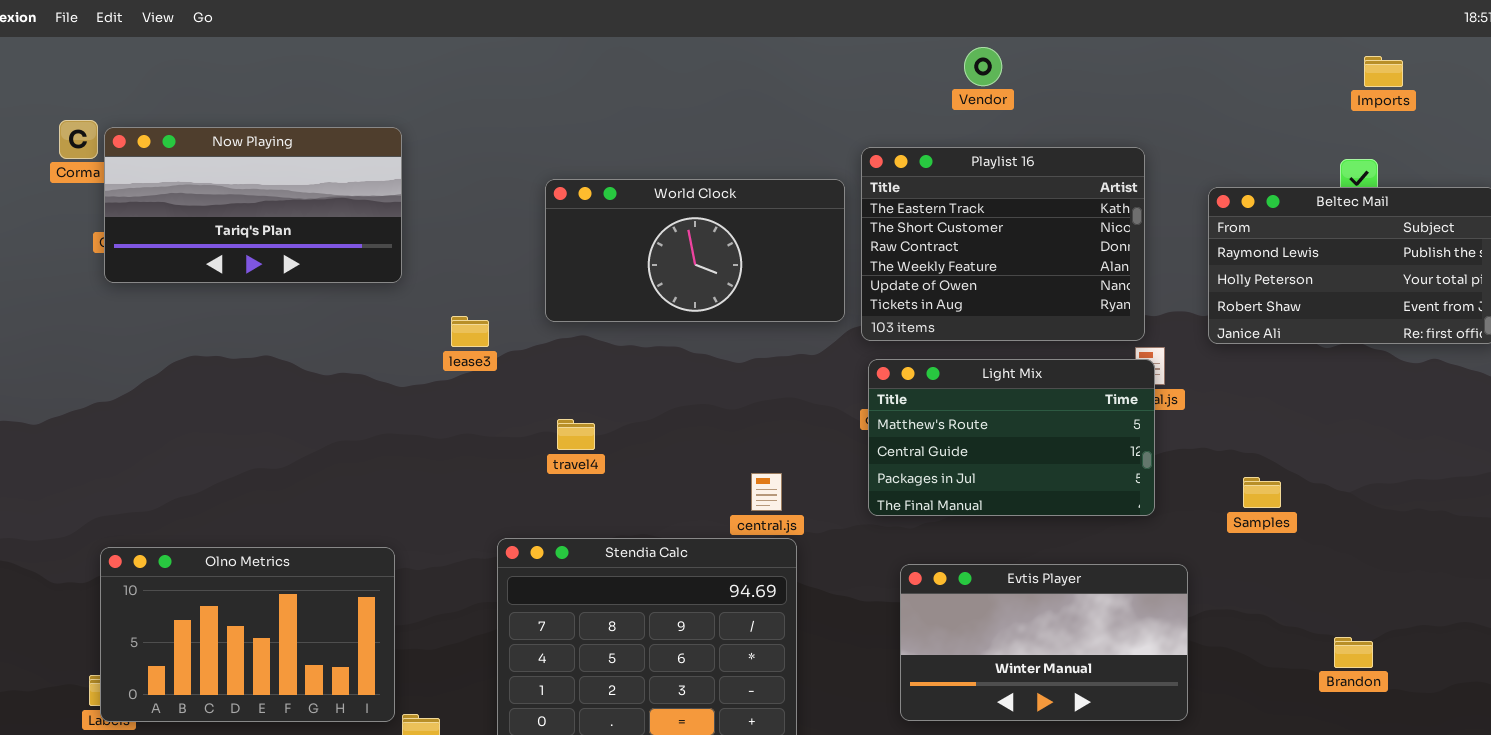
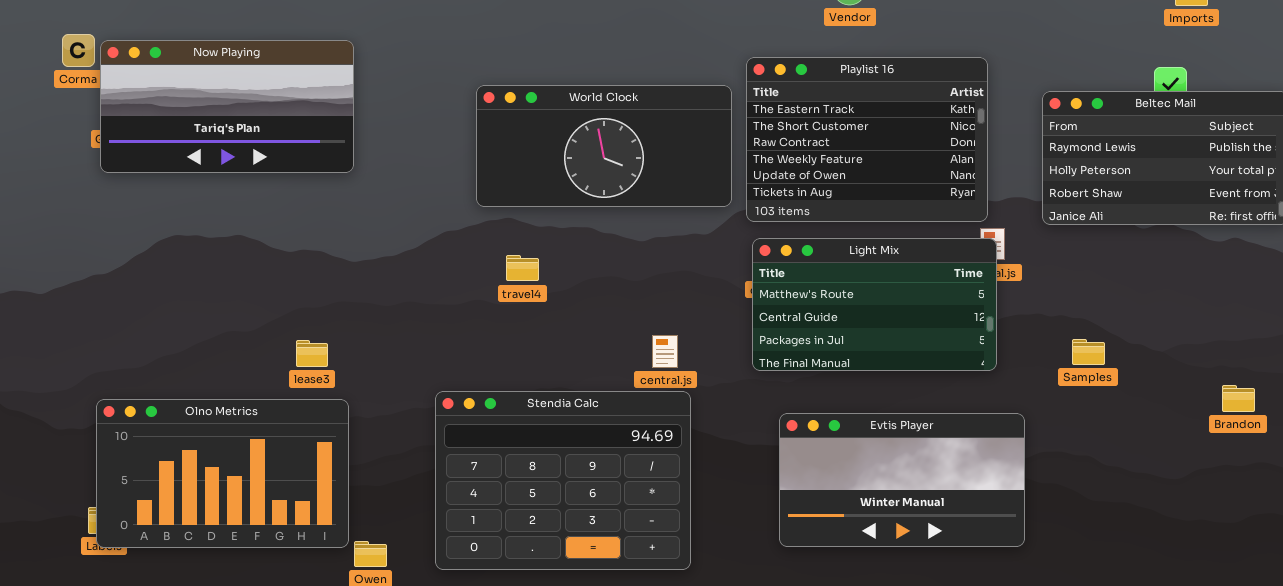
lease3: [451,316,489,347] -> [296,340,328,367], moved
travel4: [557,419,595,450] -> [506,255,539,281], moved
Brandon: [1334,637,1373,668] -> [1222,385,1255,412], moved

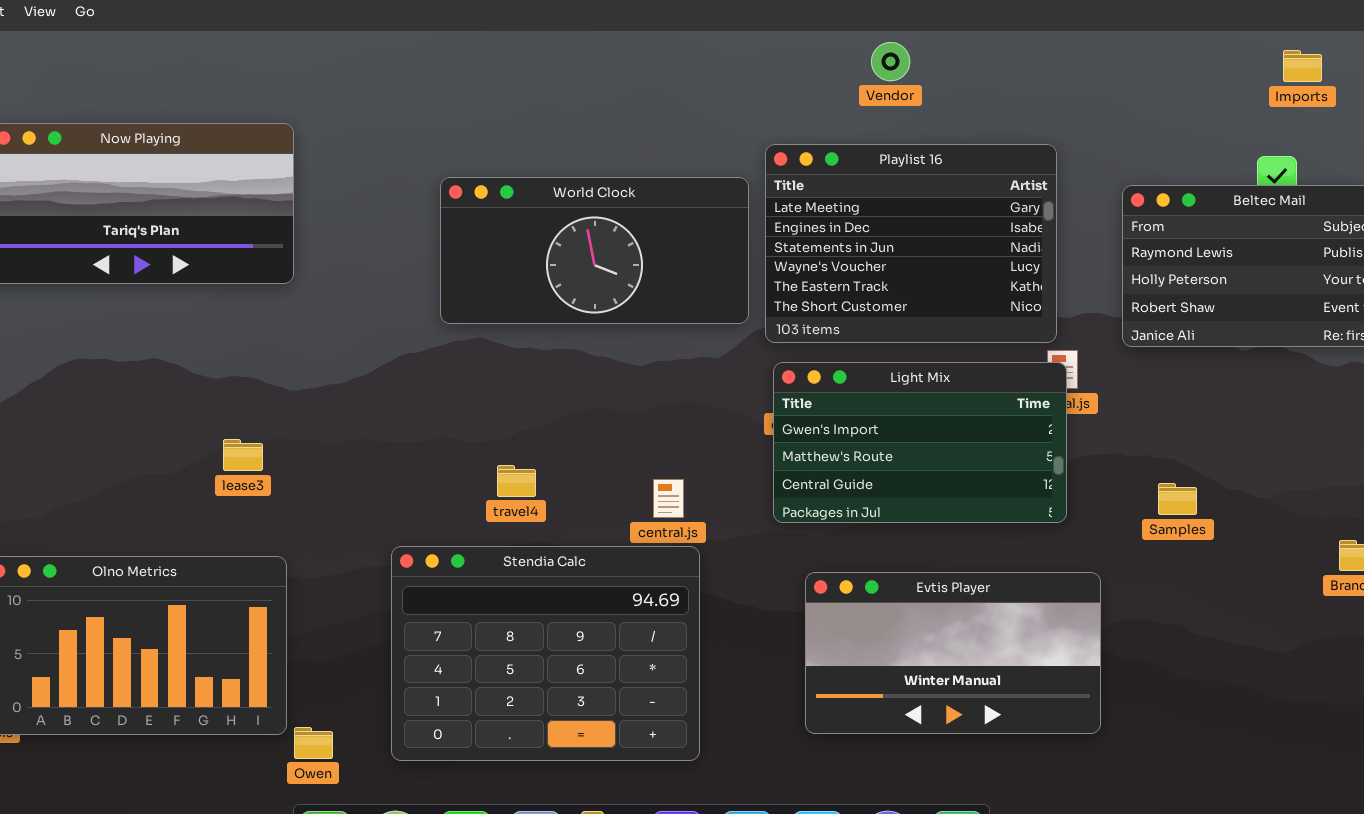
Playlist 16: [746,57,988,222] -> [765,144,1057,343], scrolled up 4 rows
Light Mix: [752,238,997,371] -> [773,362,1067,523], scrolled up 1 row
travel4: [506,255,539,281] -> [497,465,536,497], moved
lease3: [296,340,328,367] -> [223,439,263,471], moved

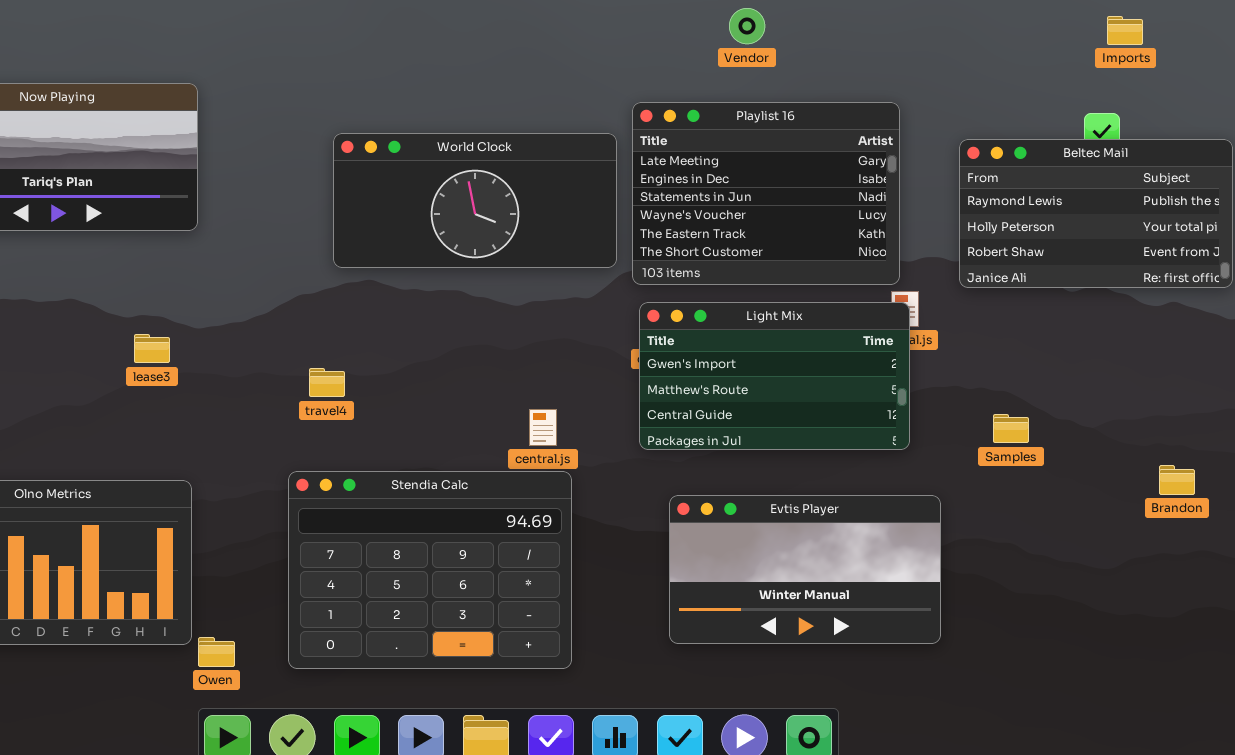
lease3: [223,439,263,471] -> [134,334,170,363], moved
travel4: [497,465,536,497] -> [309,368,345,397], moved

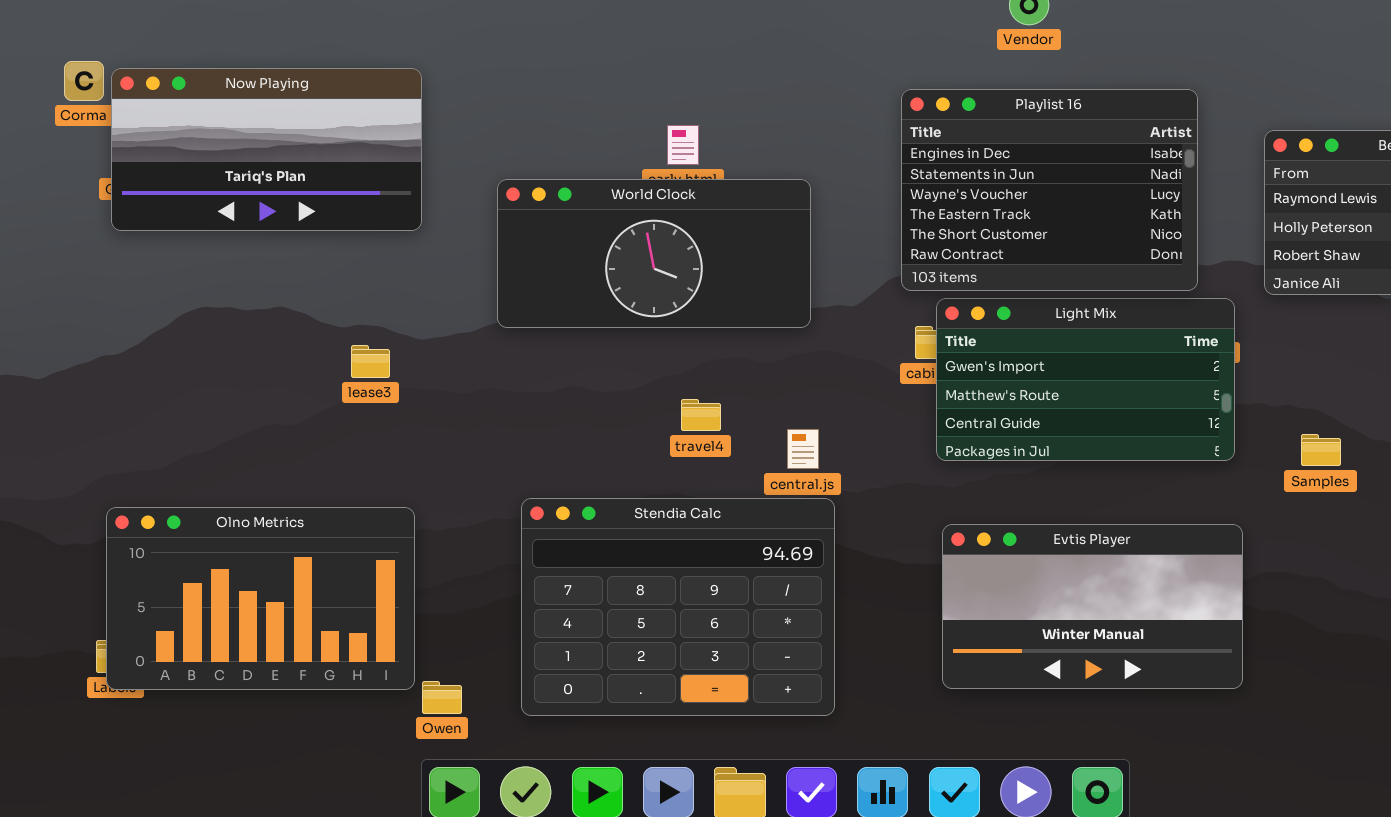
Playlist 16: [632,102,900,285] -> [901,89,1198,291], scrolled down 1 row
World Clock: [333,133,617,268] -> [497,179,811,328], moved
Light Mix: [639,302,910,450] -> [936,298,1235,461], moved
travel4: [309,368,345,397] -> [681,399,721,431], moved

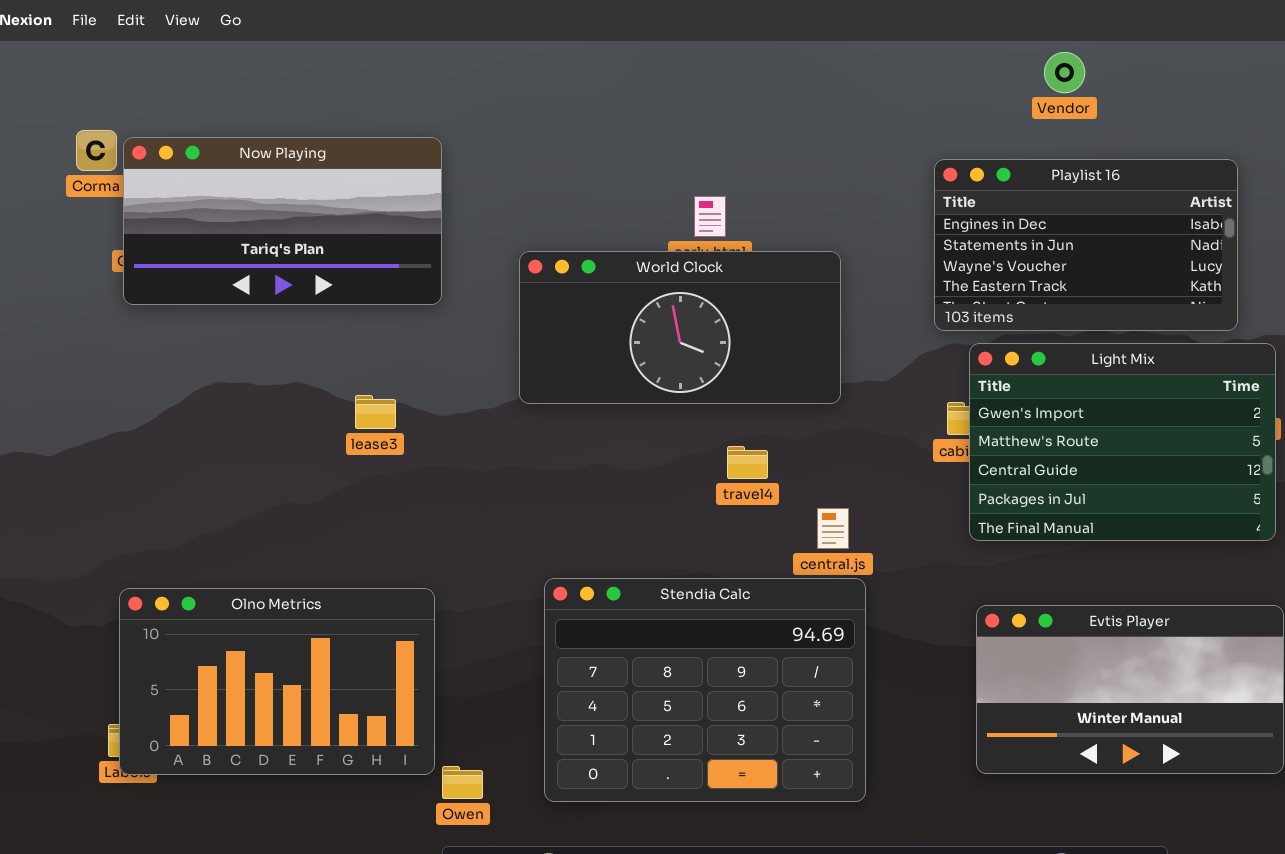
Playlist 16: [901,89,1198,291] -> [934,159,1238,331], resized
Light Mix: [936,298,1235,461] -> [969,343,1276,541], resized
lease3: [351,345,390,378] -> [355,395,396,429], moved
travel4: [681,399,721,431] -> [727,446,768,479], moved

